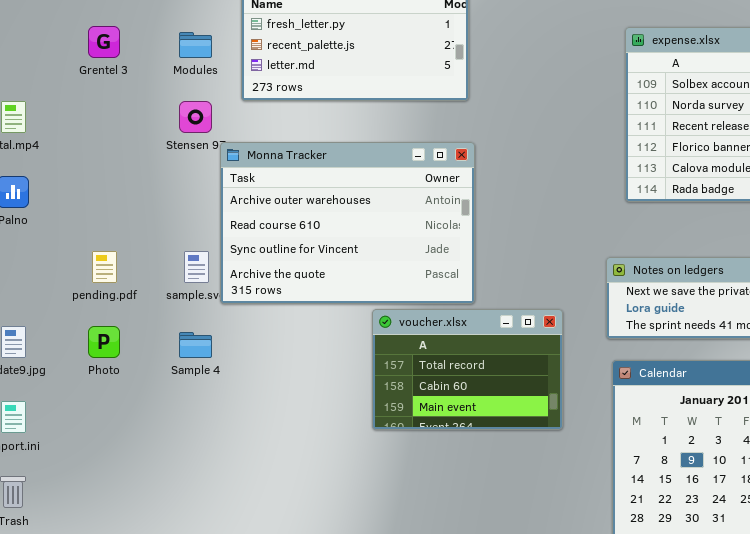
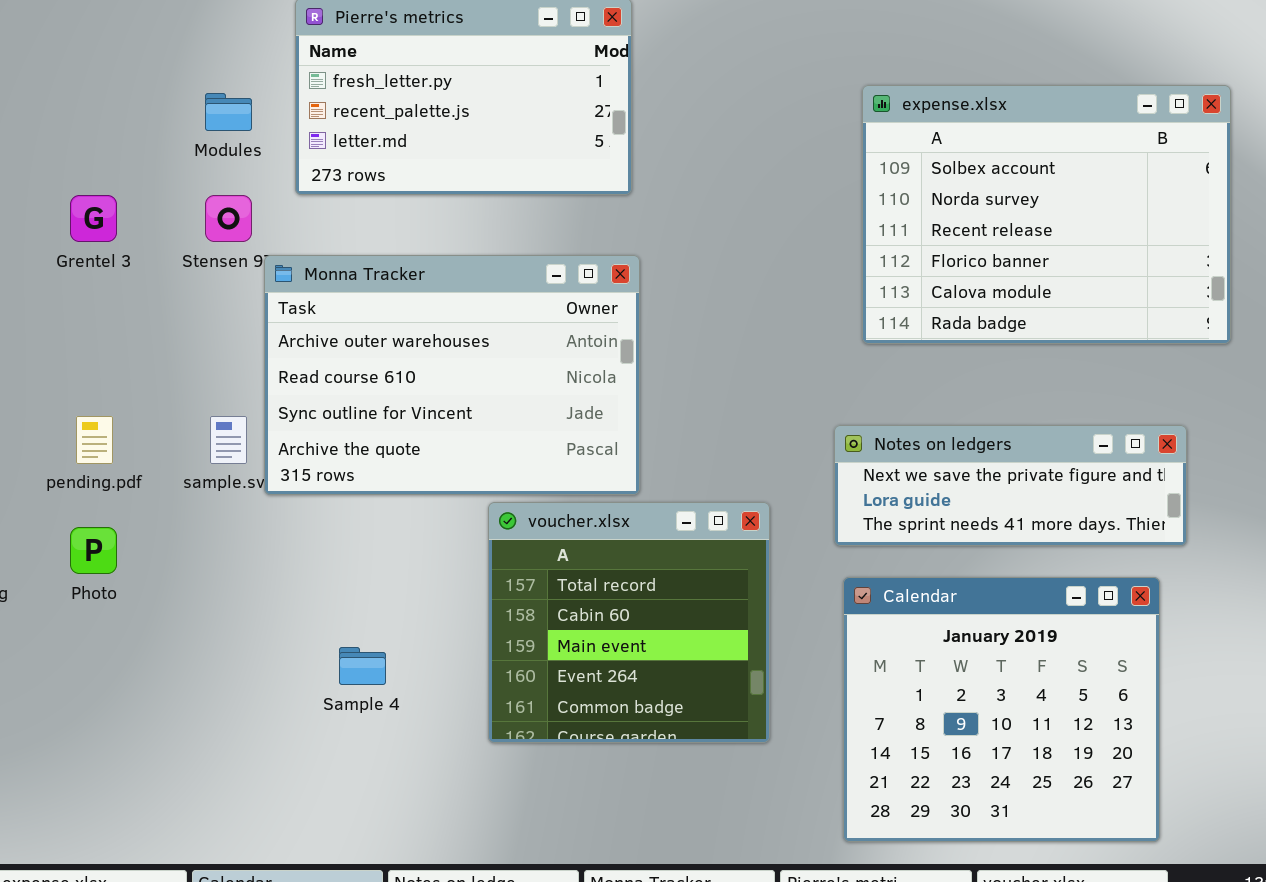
Grentel 3: [88,26,120,58] -> [70,195,117,242], moved
voucher.xlsx: [372,309,563,430] -> [488,502,770,743], resized
Sample 4: [179,332,212,358] -> [339,647,386,685], moved

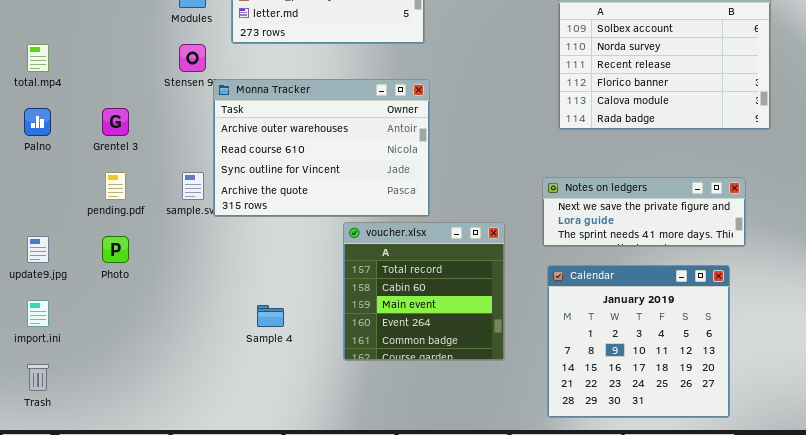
Grentel 3: [70,195,117,242] -> [102,108,129,136], moved

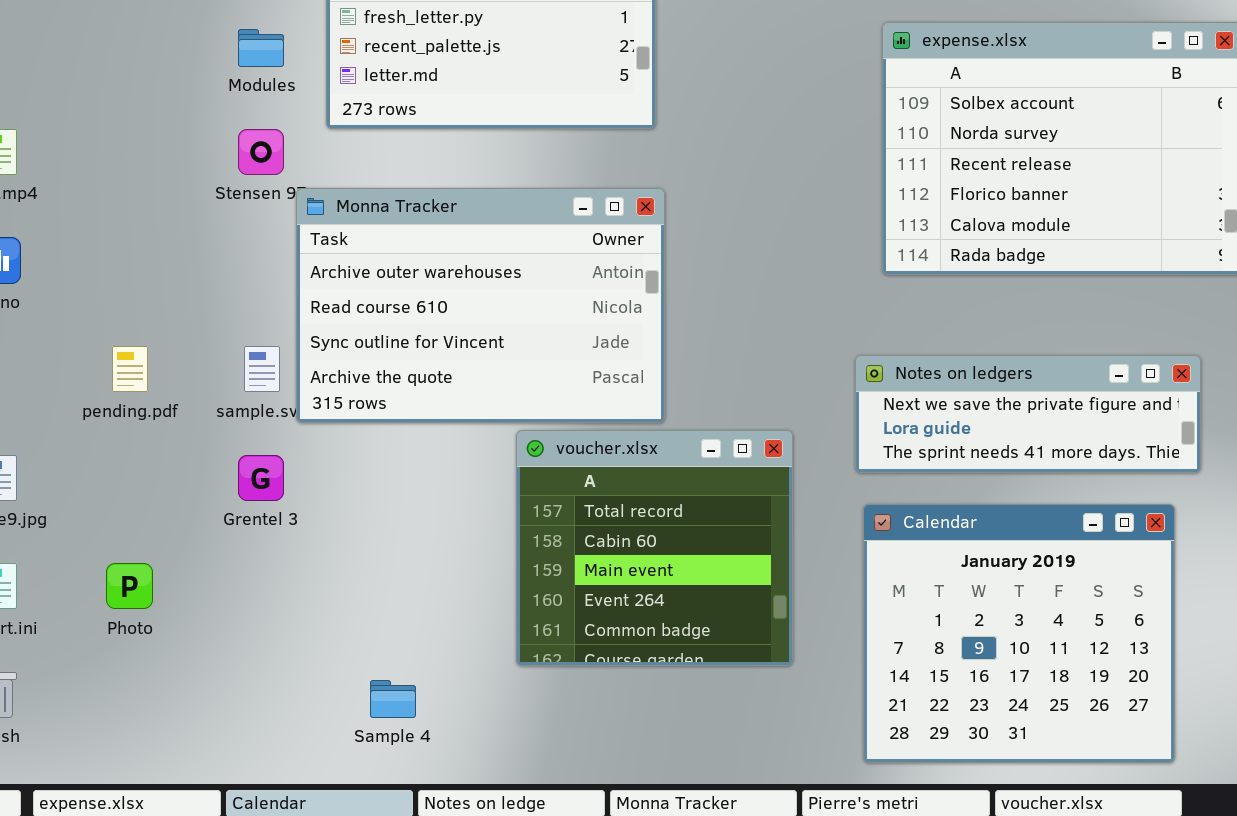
Grentel 3: [102,108,129,136] -> [238,455,284,501], moved
Photo: [102,236,129,263] -> [106,563,153,609], moved
Sample 4: [257,305,284,327] -> [370,680,416,718], moved

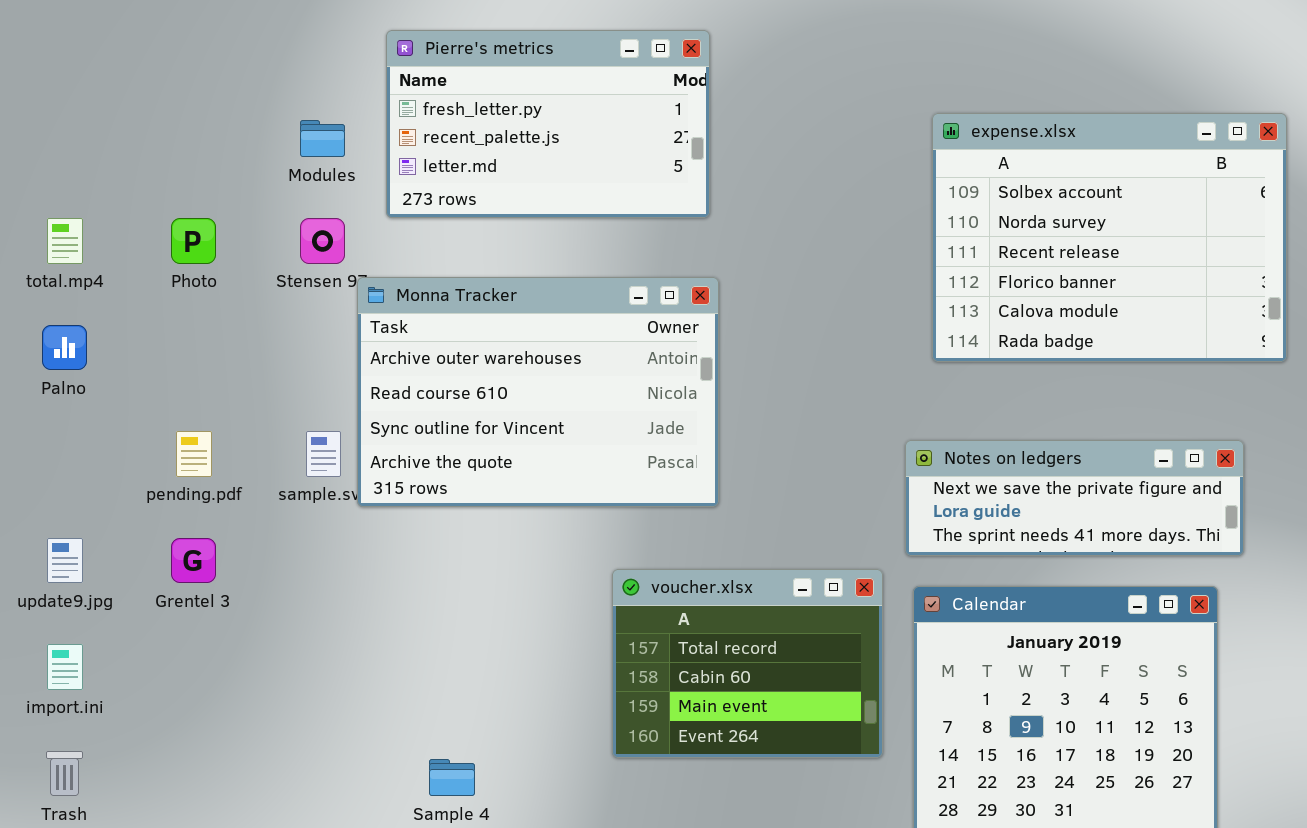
voucher.xlsx: [516,430,793,666] -> [612,569,883,758], moved, resized
Grentel 3: [238,455,284,501] -> [171,538,216,583], moved
Photo: [106,563,153,609] -> [171,218,216,264], moved

